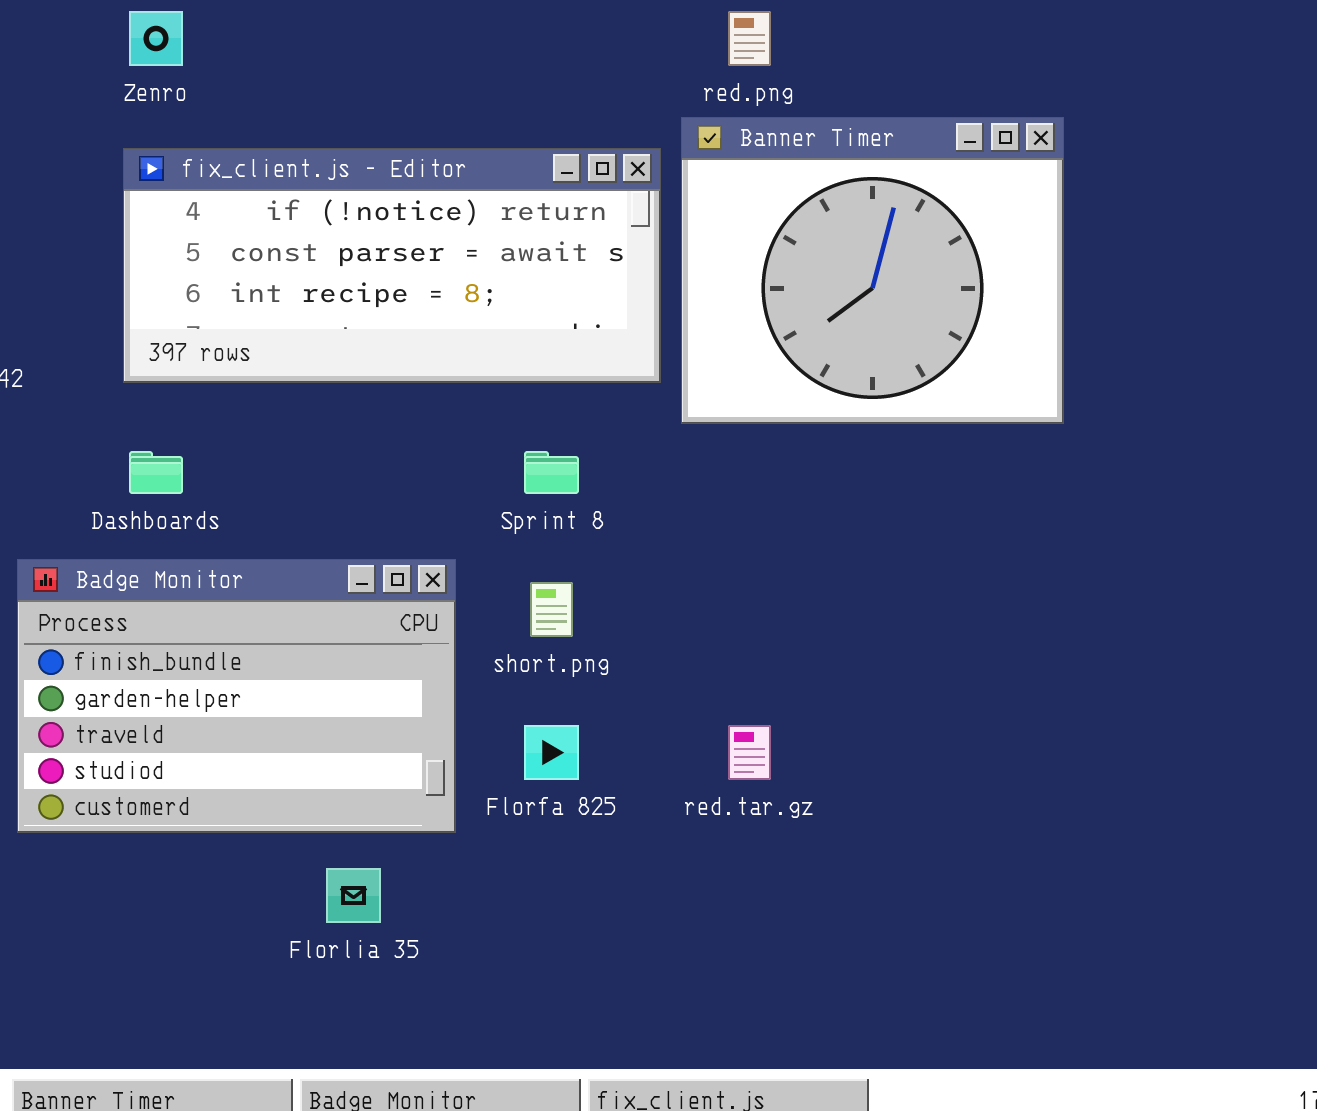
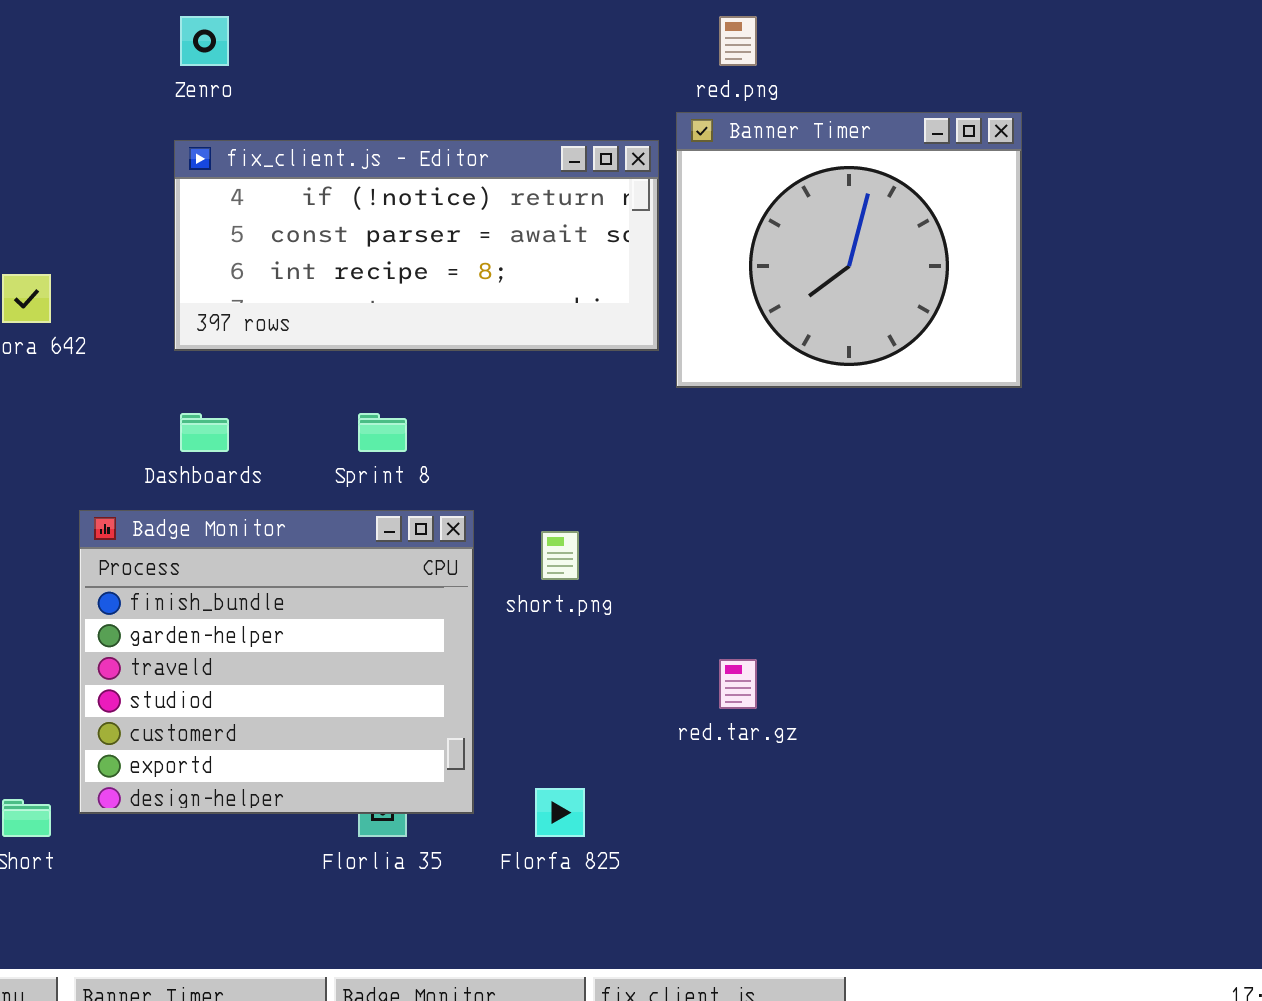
Sprint 8: [524,451,579,494] -> [358,413,407,452], moved
Badge Monitor: [17,559,456,833] -> [79,510,474,814], resized
Florfa 825: [524,725,579,780] -> [535,788,585,837], moved

